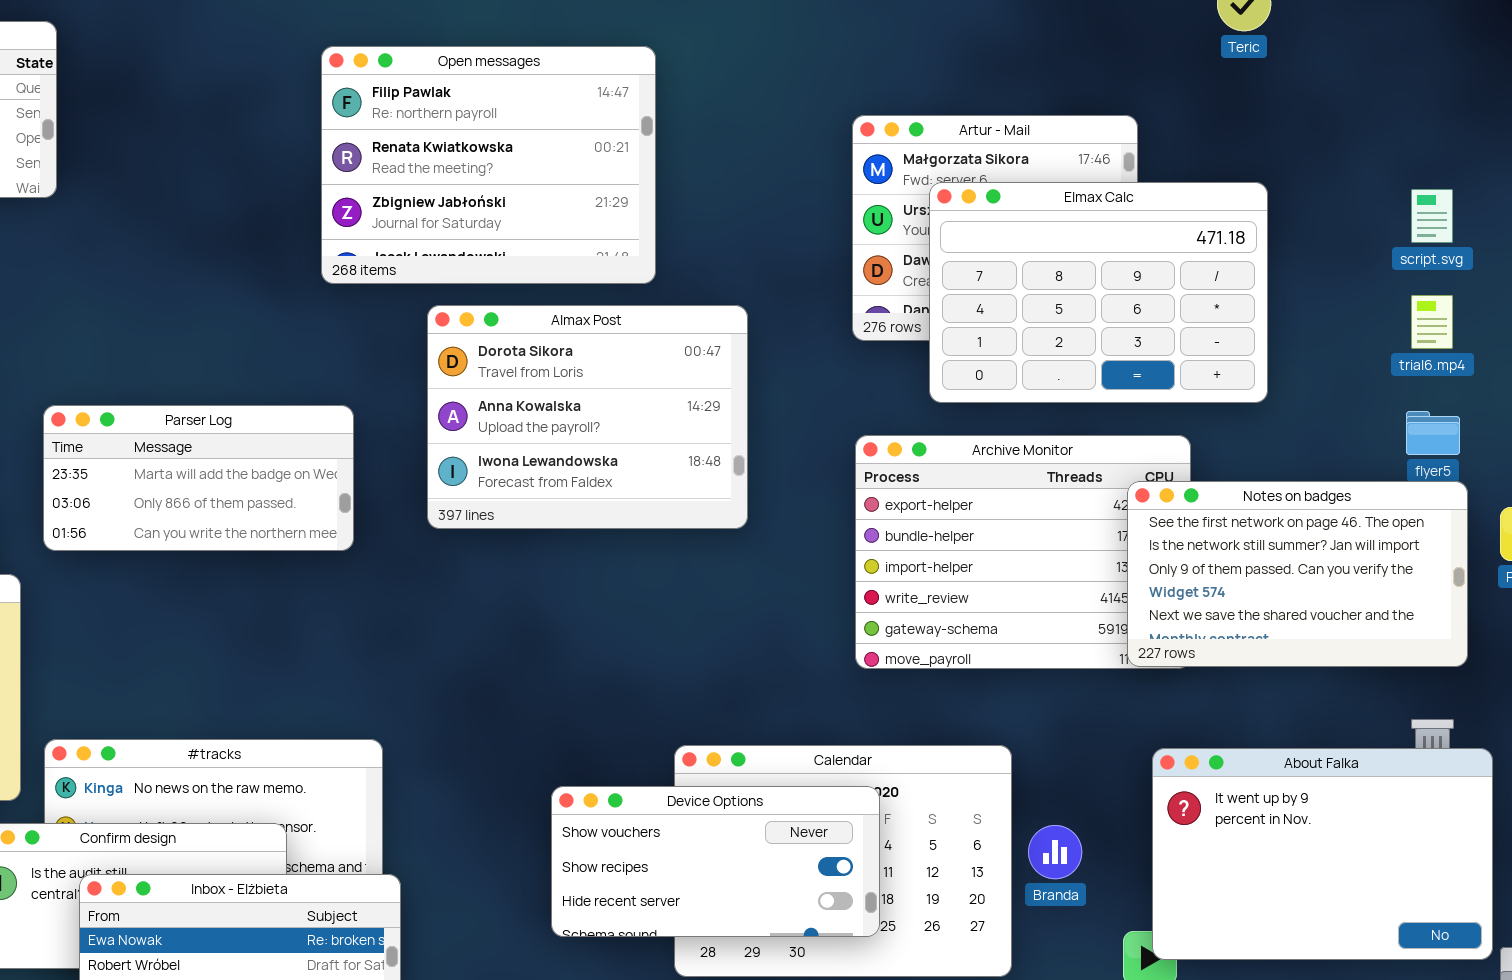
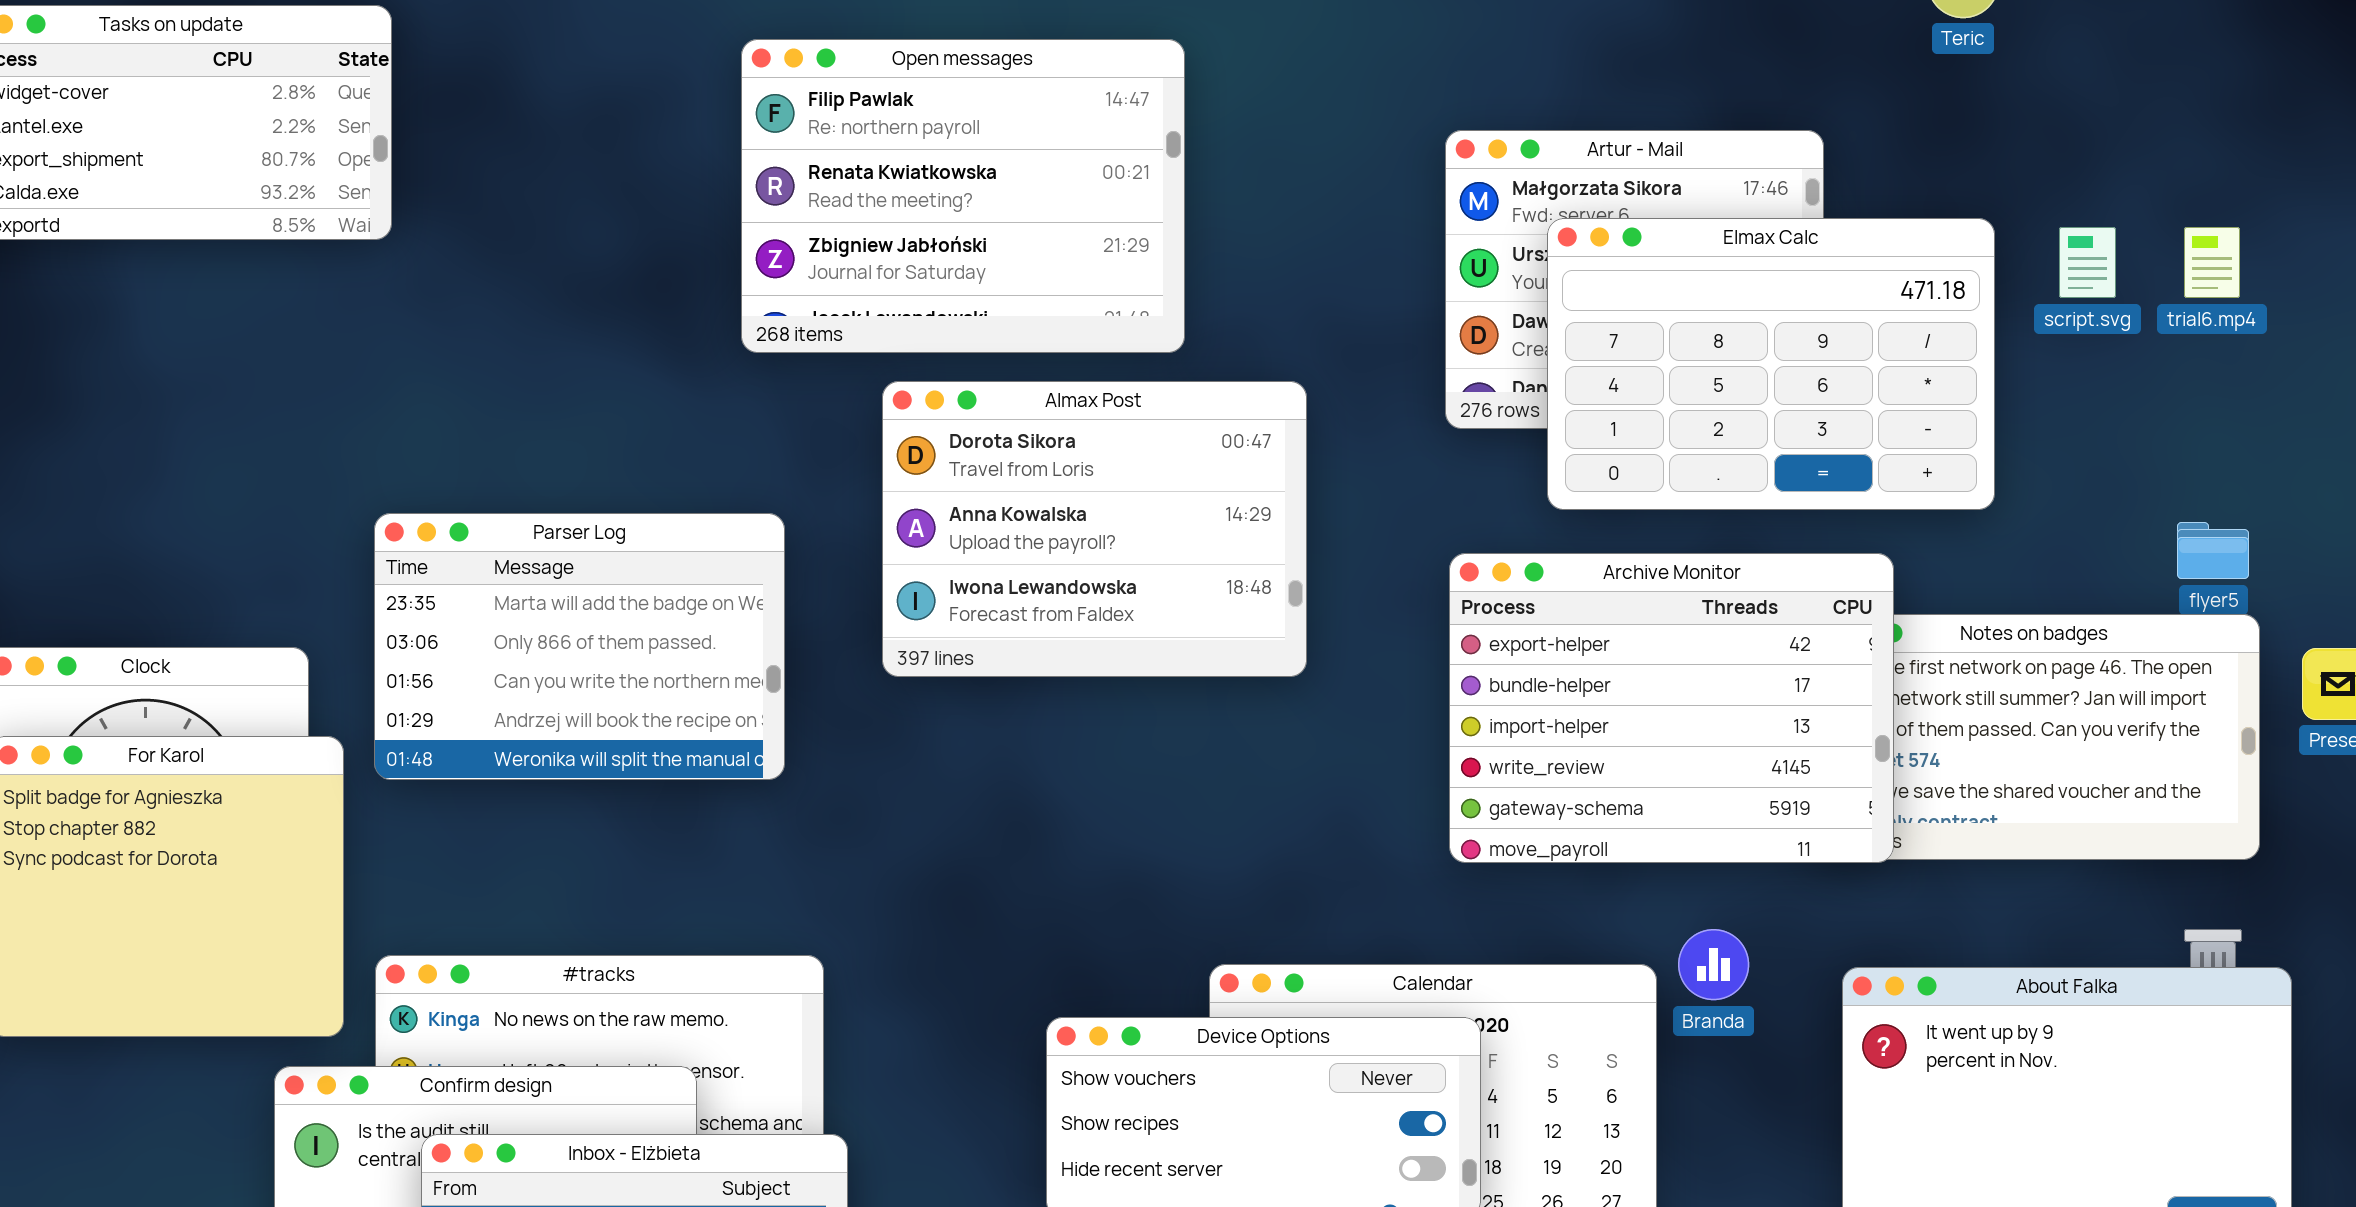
script.svg: [1411,189,1453,243] -> [2059,227,2116,298], moved
trial6.mp4: [1411,295,1453,349] -> [2184,227,2240,298], moved
Parser Log: [43,405,354,551] -> [374,513,785,780], resized
Archive Monitor: [855,435,1191,669] -> [1449,553,1894,863], raised
Branda: [1028,825,1082,879] -> [1678,929,1749,1000], moved

